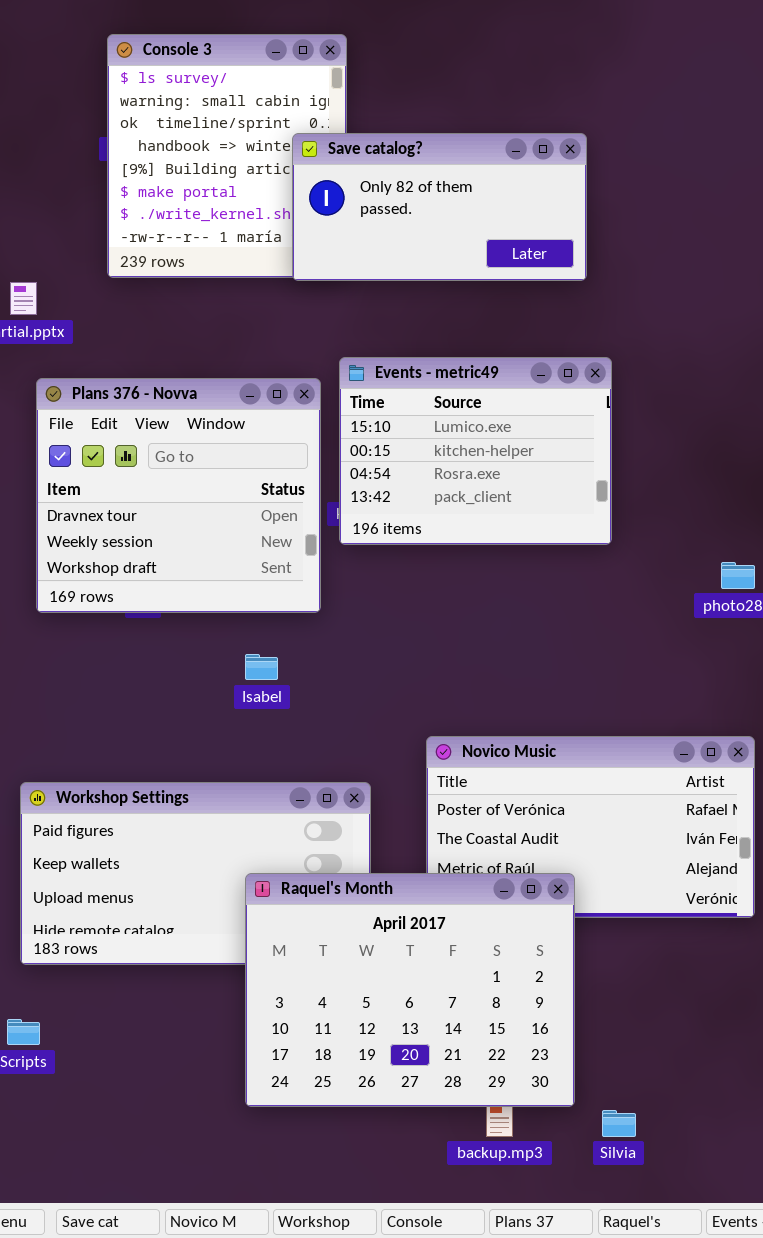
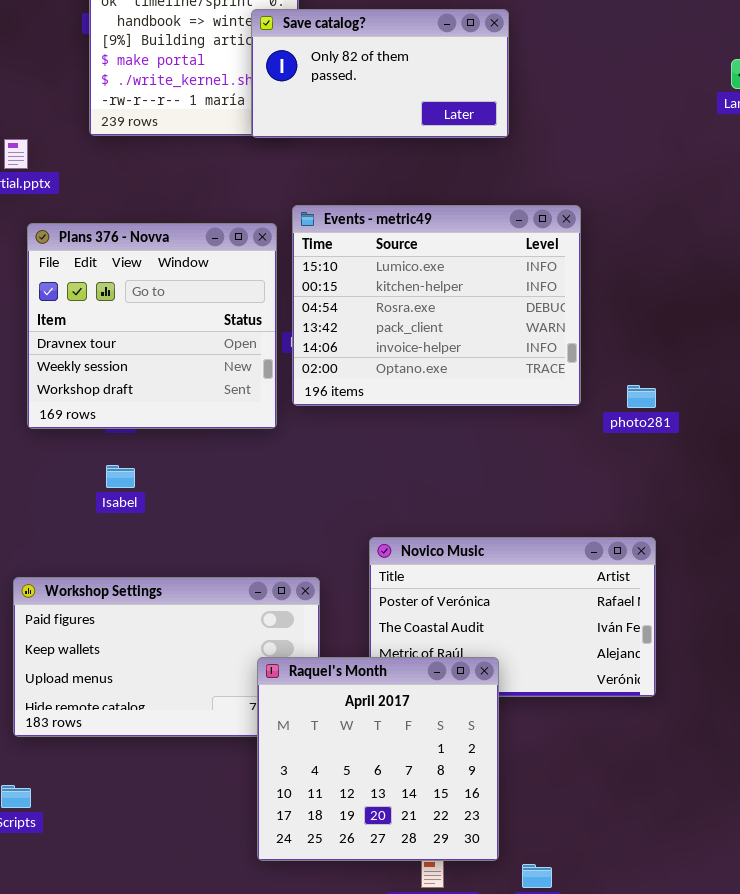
Events - metric49: [339,357,612,545] -> [292,205,581,406], resized
Isabel: [245,654,278,680] -> [106,465,135,488], moved
Raquel's Month: [245,873,575,1107] -> [257,657,499,861], resized

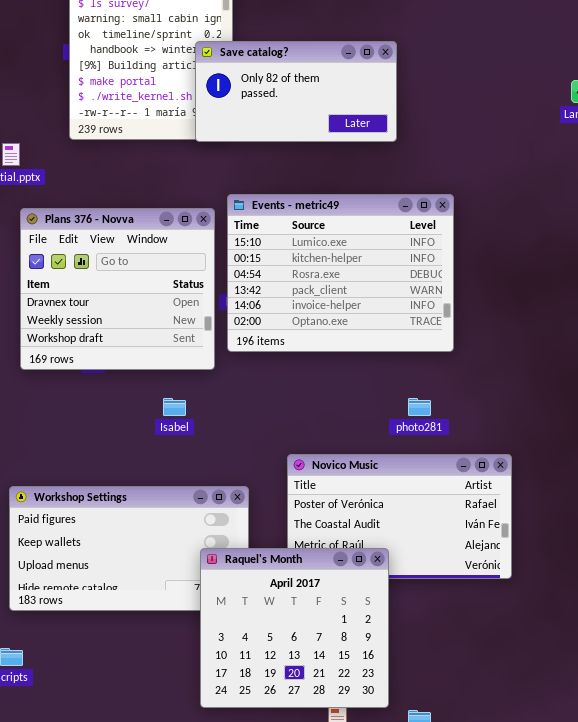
photo281: [627,385,656,408] -> [408,398,431,416], moved
Isabel: [106,465,135,488] -> [163,398,186,416], moved

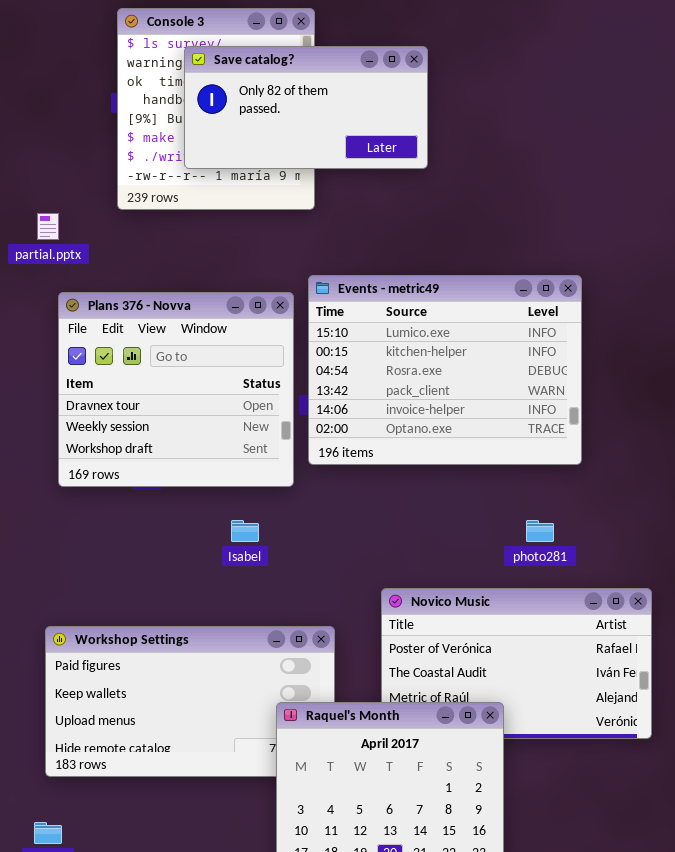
Save catalog?: [195,41,397,142] -> [184,46,428,169], moved

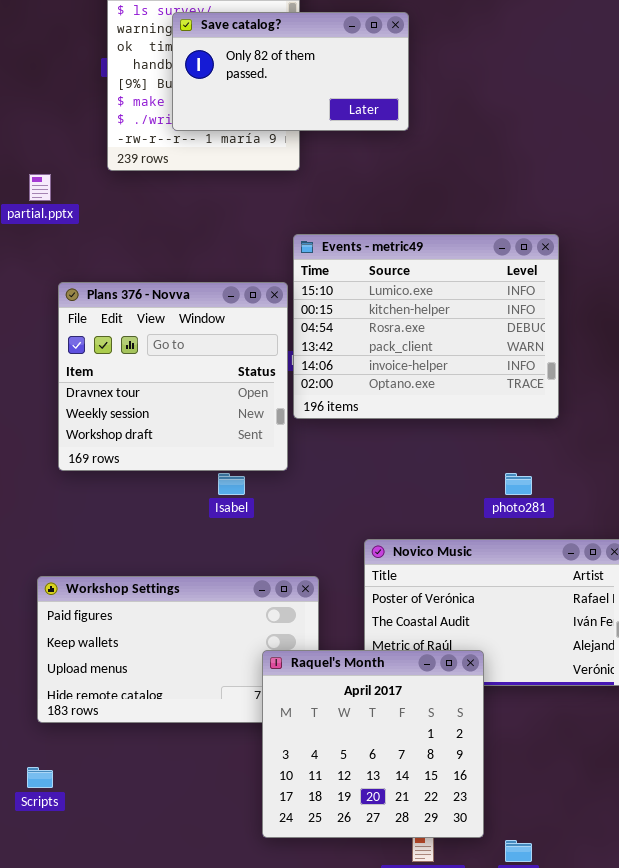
Plans 376 - Novva: [58,292,294,487] -> [58,282,288,471], moved

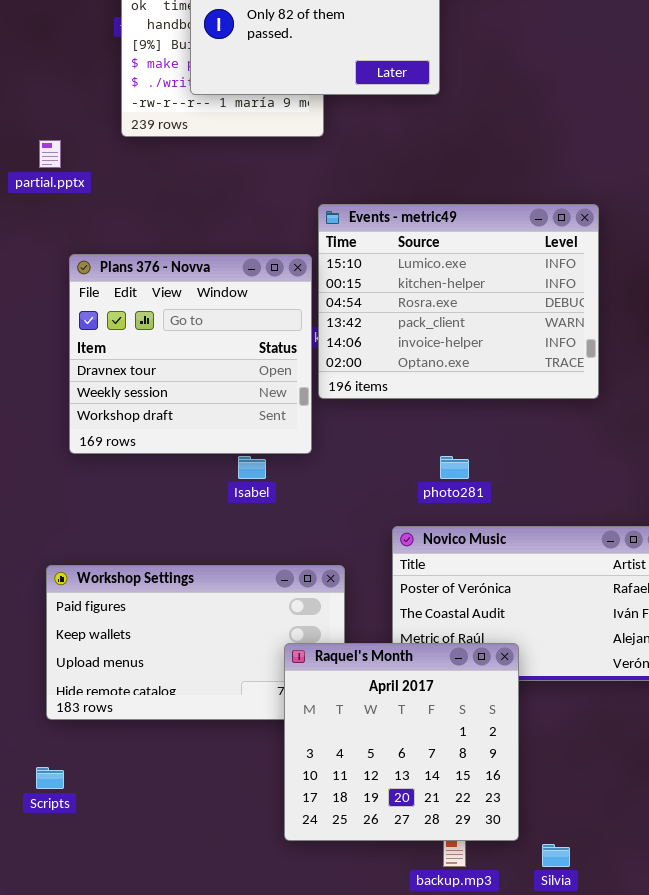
photo281: [505,473,532,495] -> [440,456,469,479], moved

